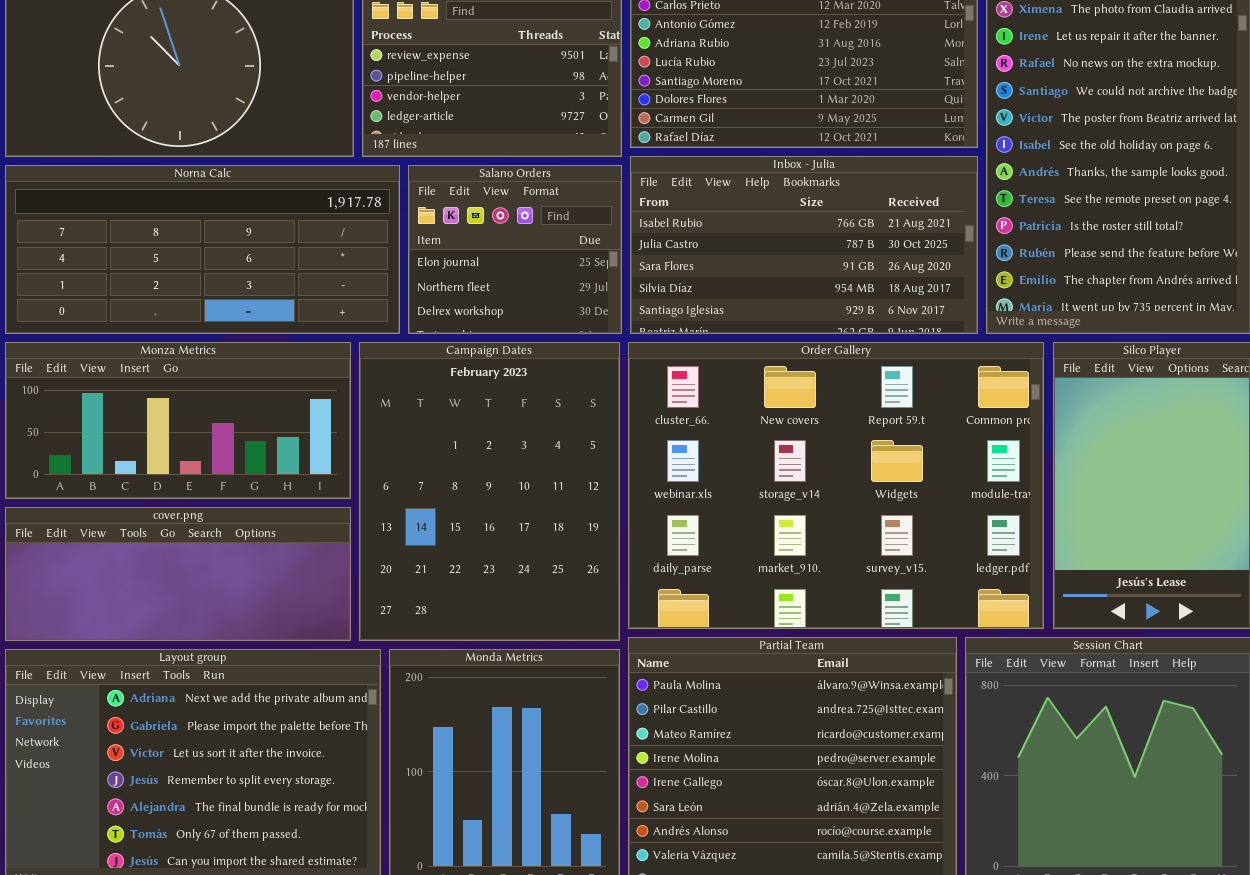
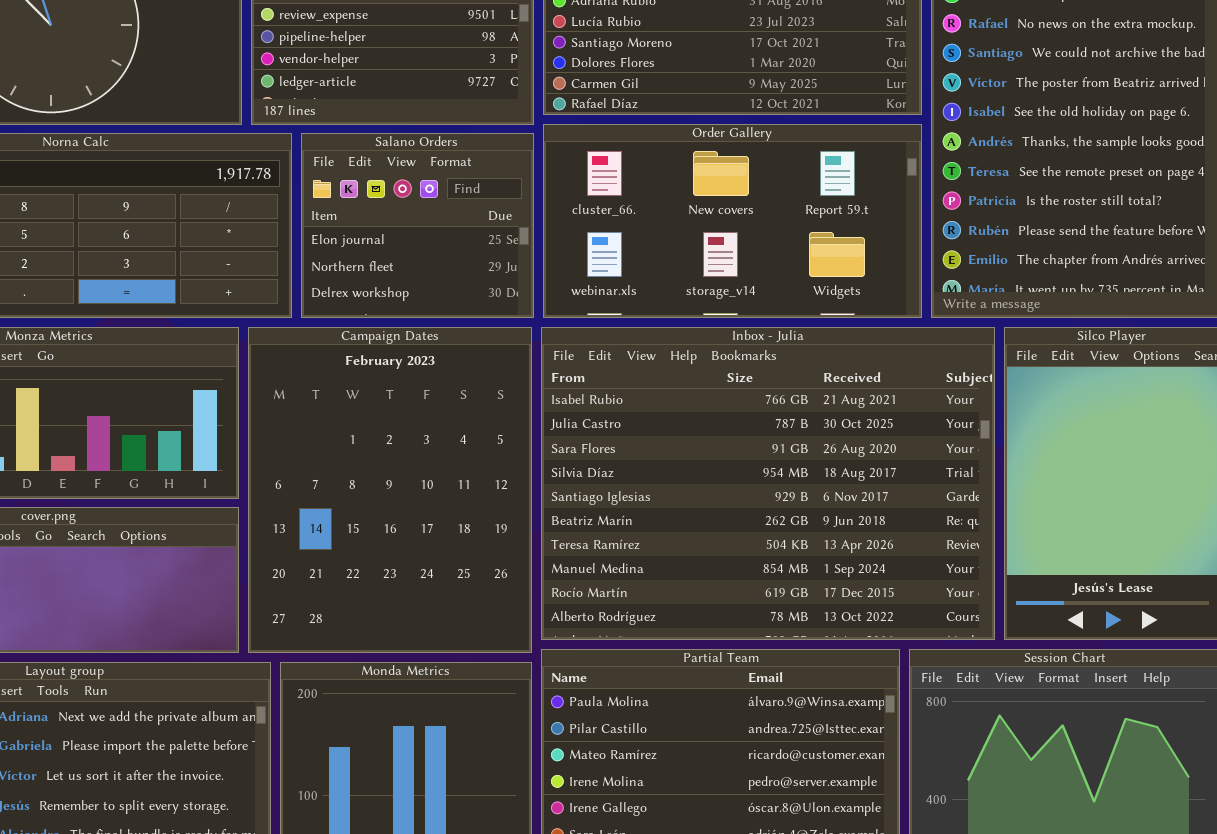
Inbox - Julia: [630,156,978,334] -> [541,327,995,640], moved, resized
Order Gallery: [628,342,1044,629] -> [543,124,922,318], moved, resized

